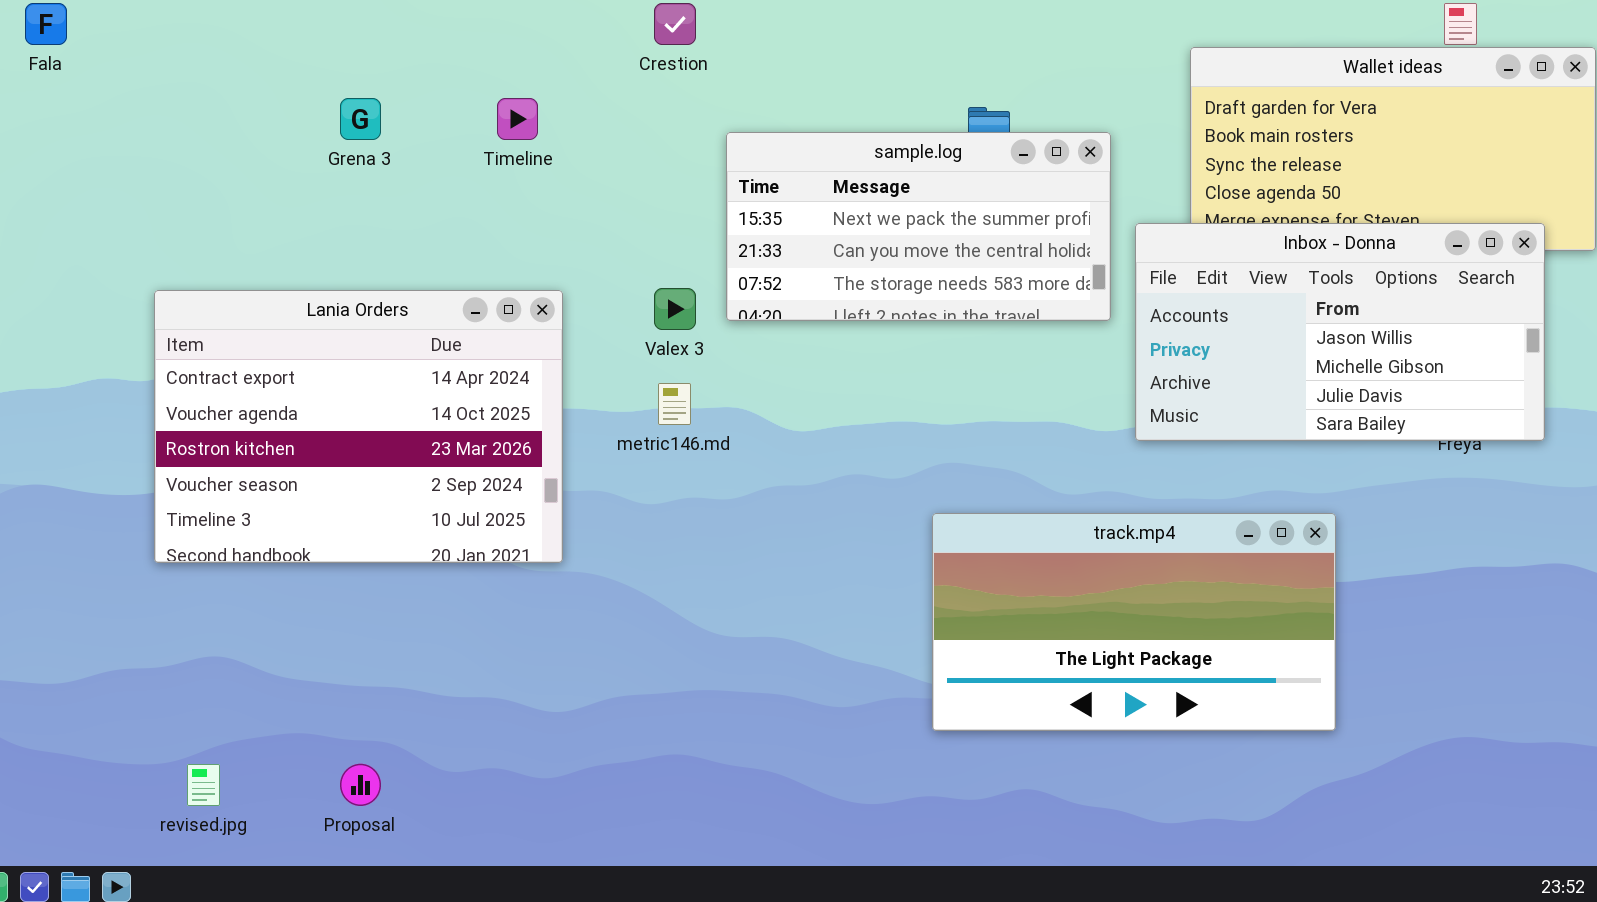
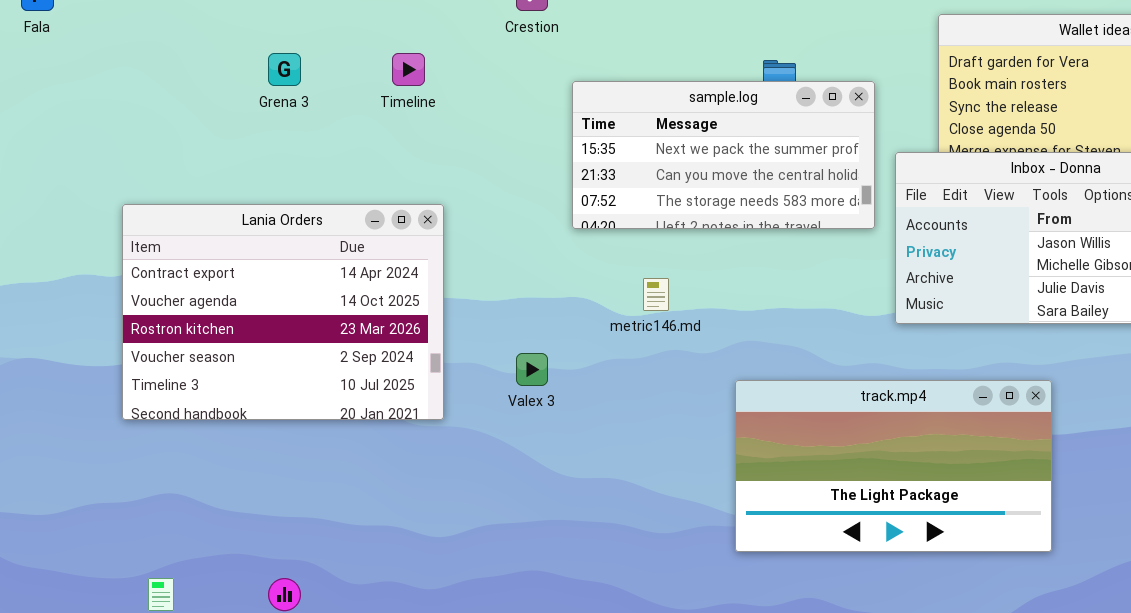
Valex 3: [654,288,696,330] -> [516,353,548,386], moved
metric146.md: [658,383,691,425] -> [643,278,669,311], moved

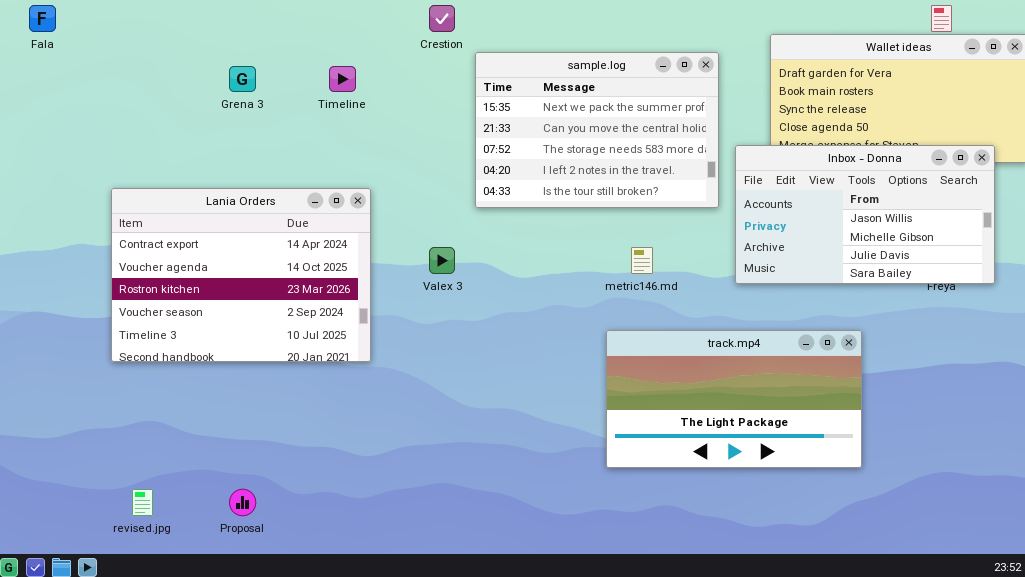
sample.log: [572,81,875,229] -> [475,52,719,208], resized
metric146.md: [643,278,669,311] -> [631,247,653,274], moved
Valex 3: [516,353,548,386] -> [429,247,455,274], moved

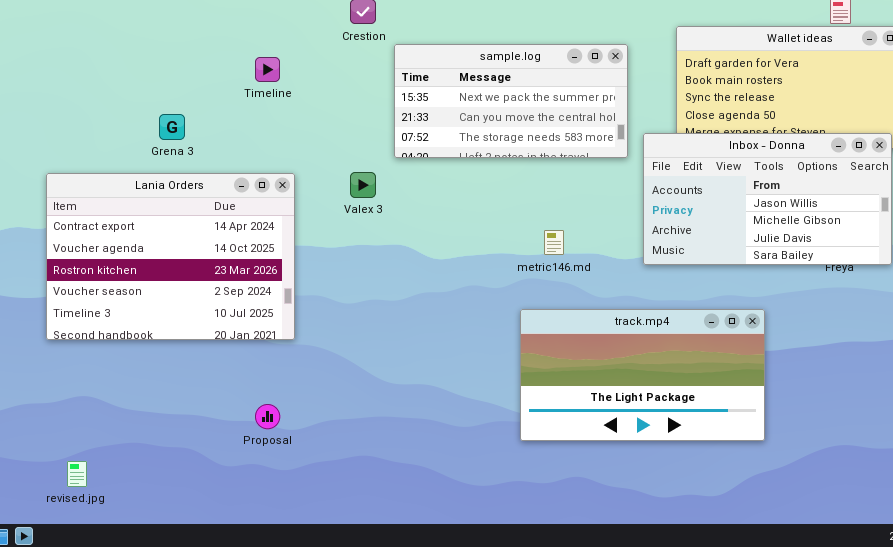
sample.log: [475,52,719,208] -> [394,44,628,158], resized
Grena 3: [229,66,256,92] -> [159,114,185,140], moved
Valex 3: [429,247,455,274] -> [350,172,376,198], moved
Proposal: [229,489,256,516] -> [255,404,280,429], moved

